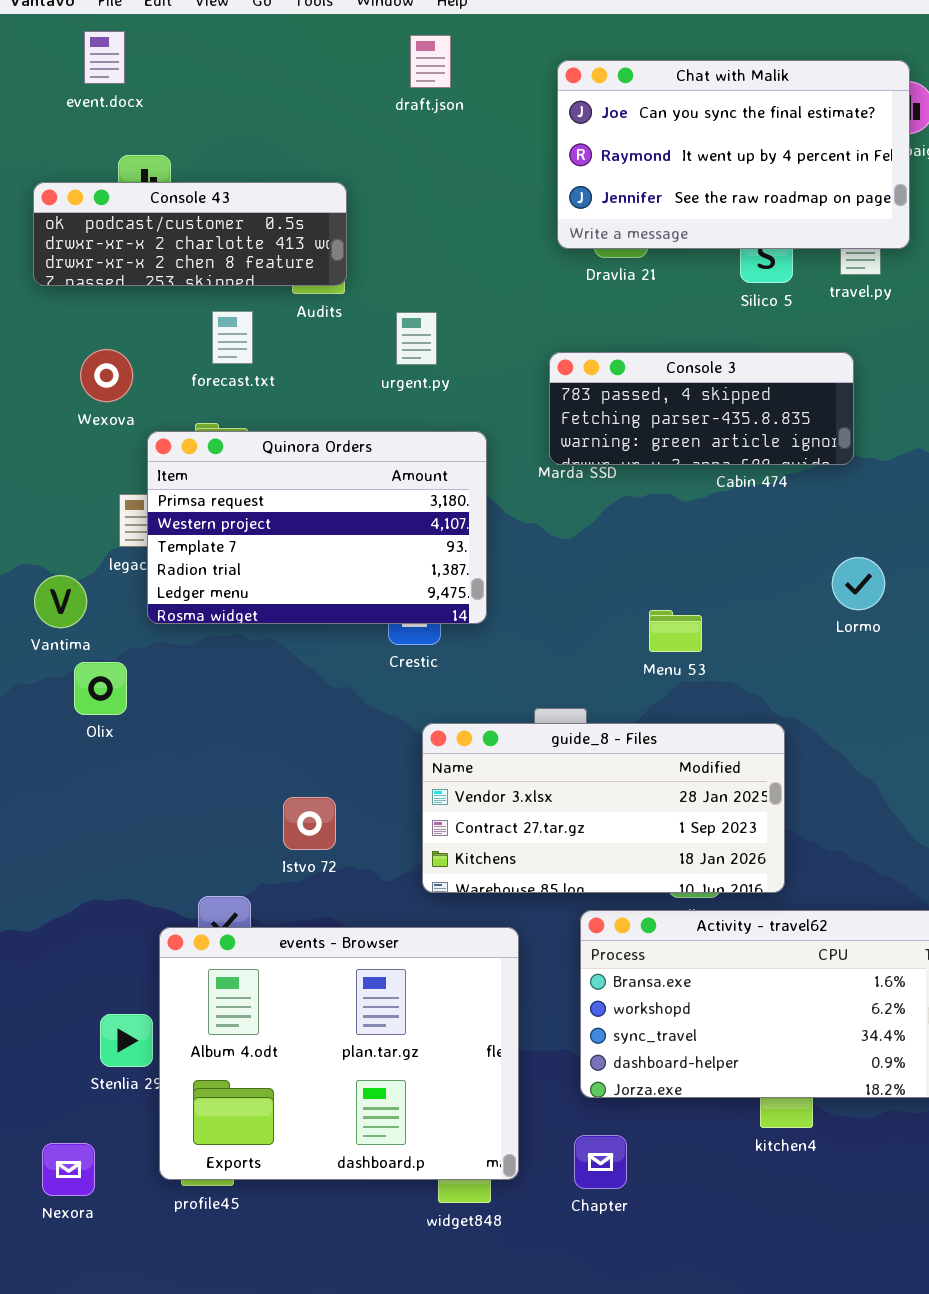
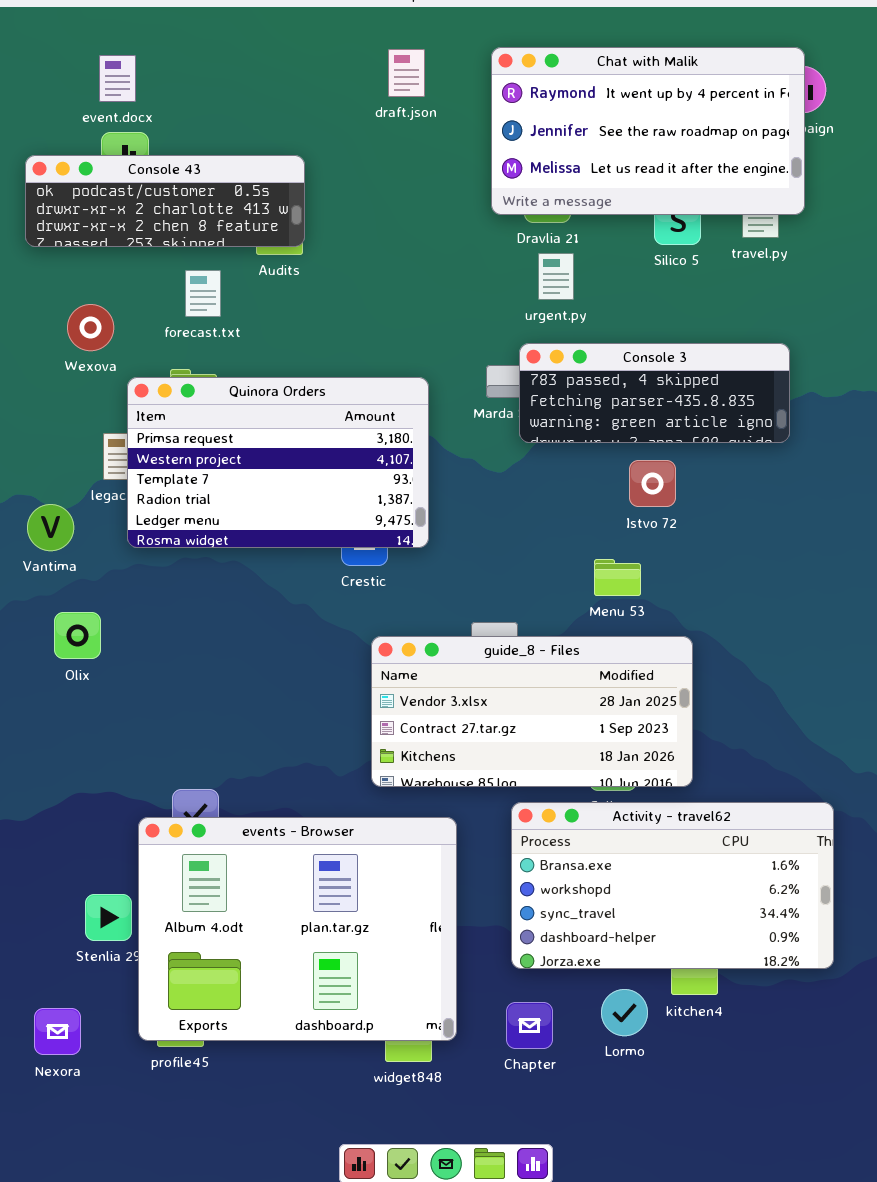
event.docx: [84,31,125,84] -> [99,55,136,102], moved
draft.json: [410,35,451,88] -> [388,49,425,97], moved
Chat with Malik: [557,60,910,249] -> [491,47,805,215], scrolled down 1 row
urgent.py: [396,312,437,365] -> [538,253,574,300], moved
Console 3: [549,352,854,465] -> [519,343,790,443], moved
Lormo: [832,557,885,610] -> [601,989,648,1036], moved
Menu 53: [649,610,702,652] -> [594,559,641,596], moved
Olix: [74,662,127,715] -> [54,612,101,659], moved
Istvo 72: [283,797,336,850] -> [629,460,676,507], moved

